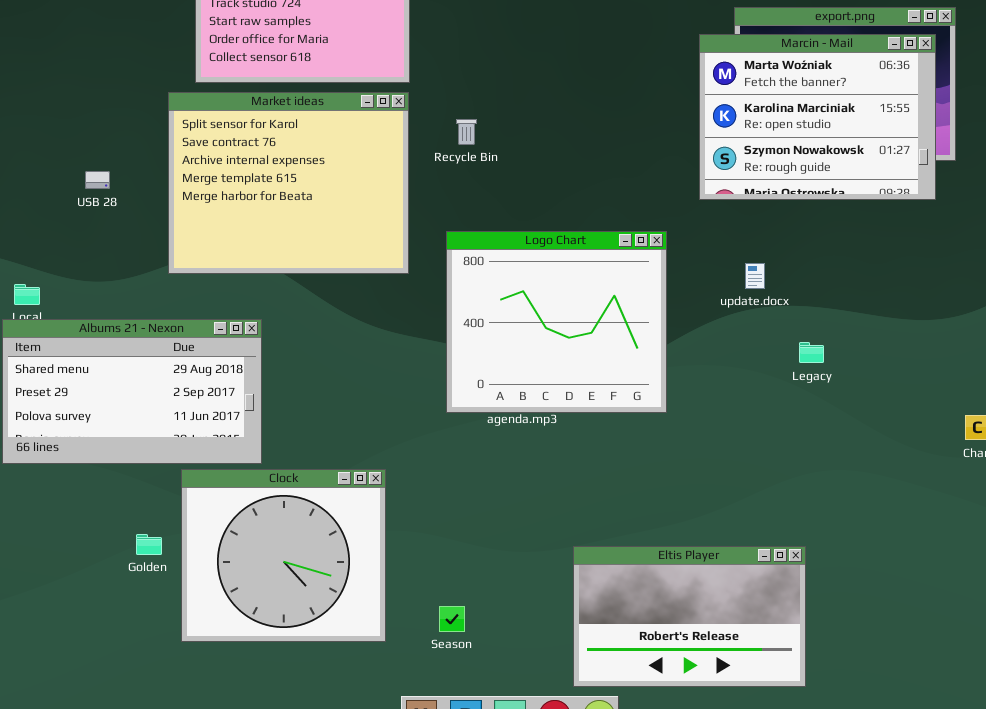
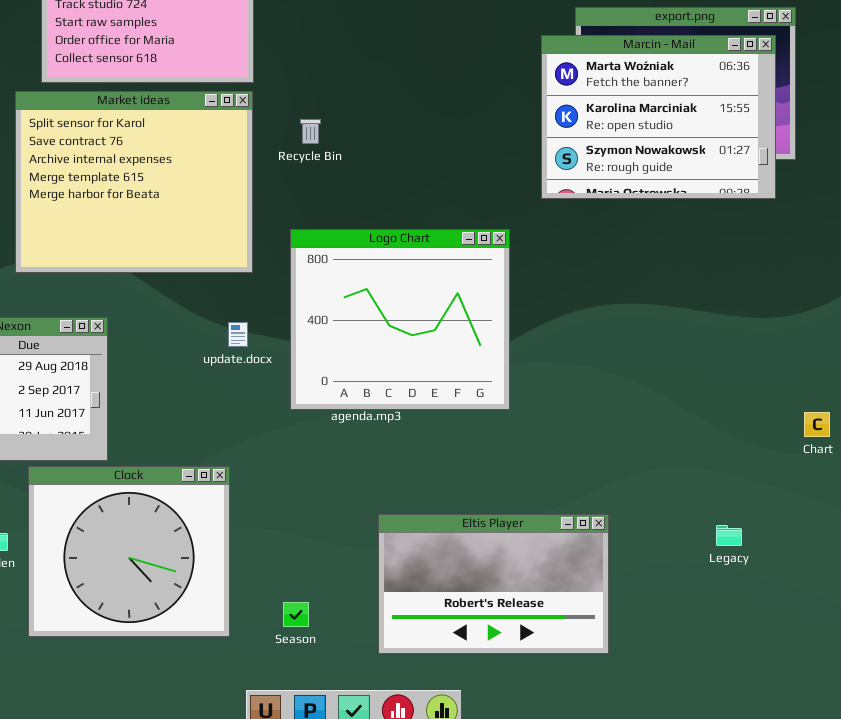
update.docx: [745,263,765,289] -> [228,322,248,347], moved
Legacy: [799,342,824,363] -> [716,525,742,546], moved
Eltis Player: [573,546,806,687] -> [378,514,609,654], moved

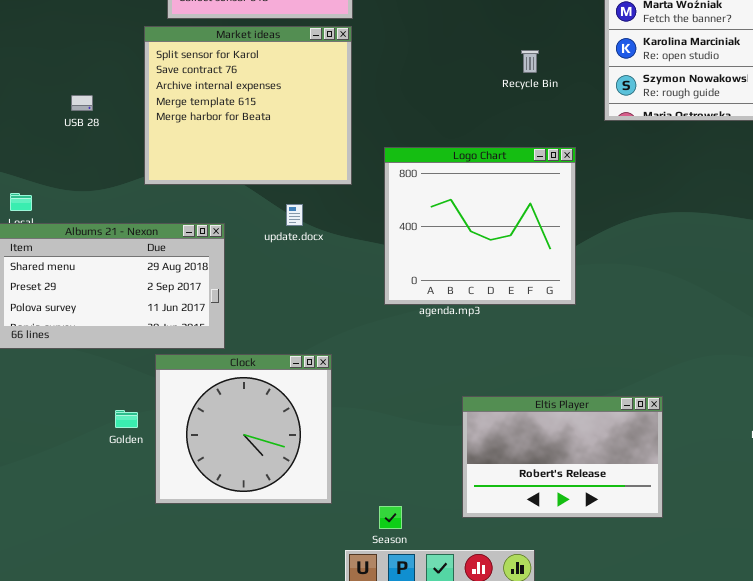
Recycle Bin: [300,119,321,144] -> [521,50,539,73], moved
update.docx: [228,322,248,347] -> [286,204,303,226], moved
Season: [283,602,309,627] -> [379,506,402,529], moved

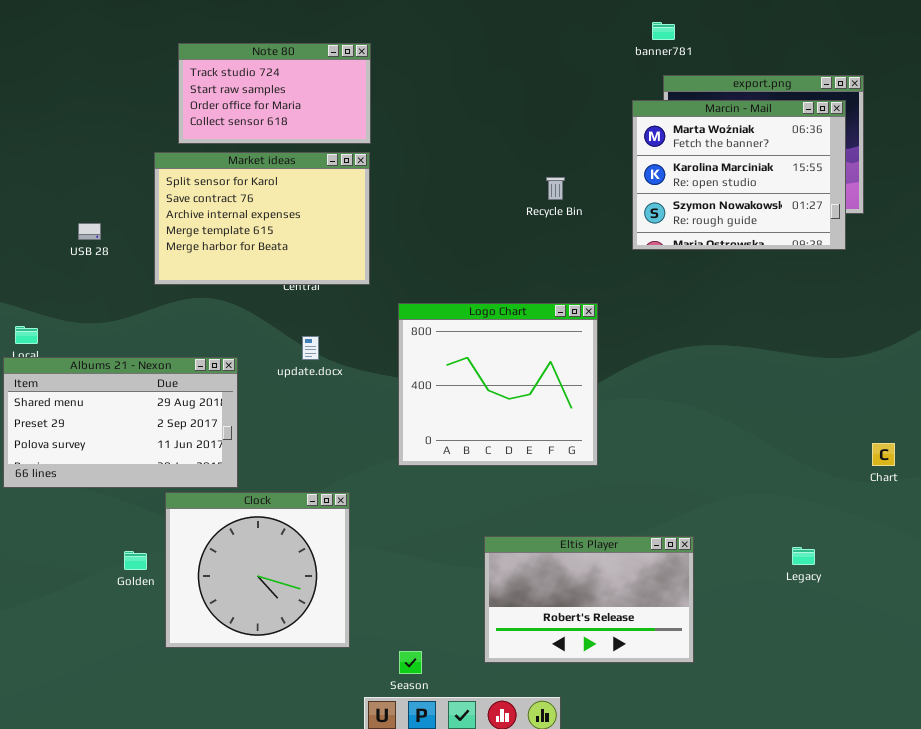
Market ideas: [144,26,352,185] -> [154,152,370,285], resized
Logo Chart: [384,147,576,305] -> [398,303,598,466], moved

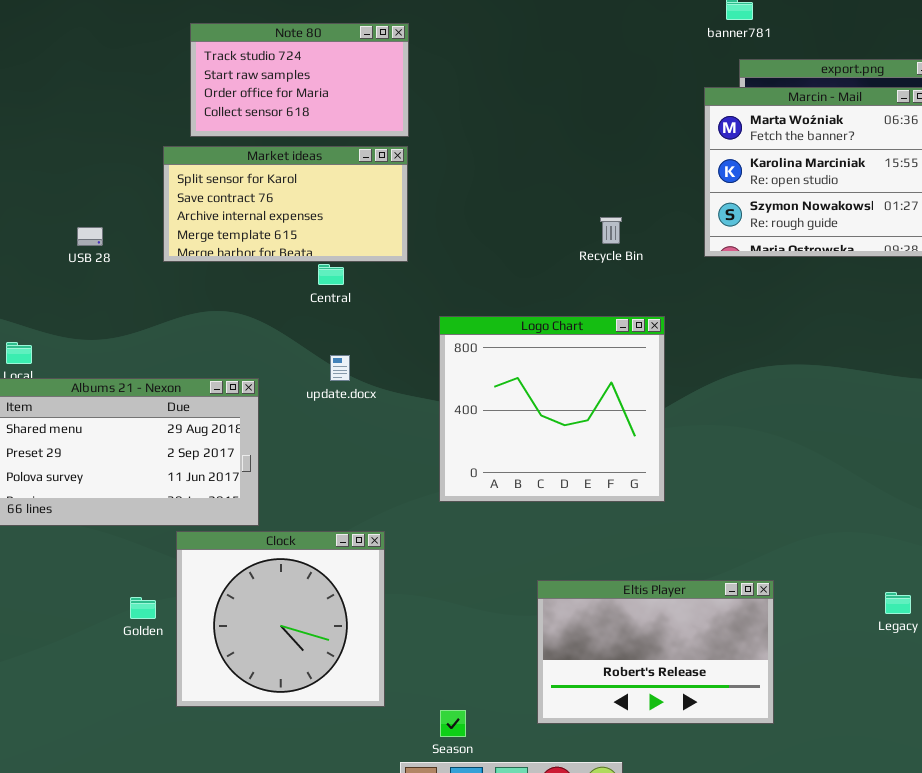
Market ideas: [154,152,370,285] -> [163,146,408,262], resized
Recycle Bin: [546,177,565,200] -> [600,217,622,244], moved

